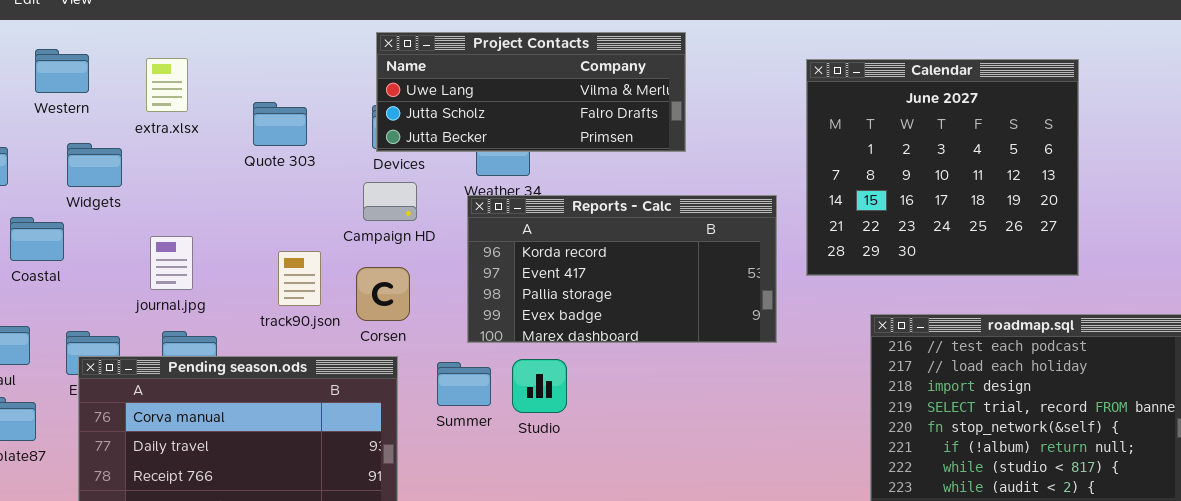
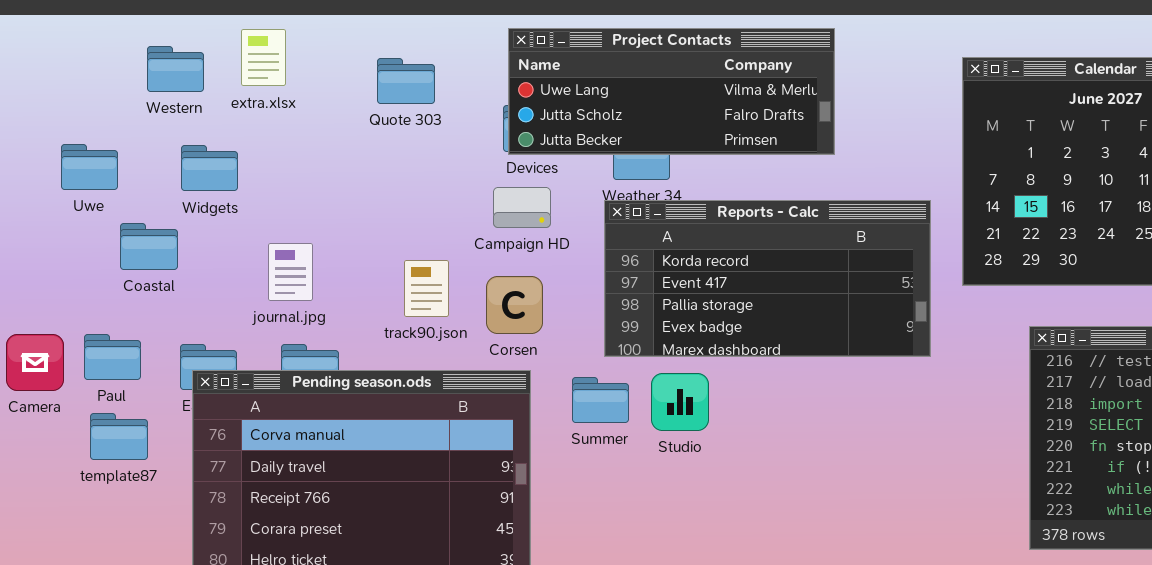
extra.xlsx: [146,58,188,112] -> [241,29,286,86], moved
Quote 303: [253,102,307,146] -> [377,58,435,104], moved

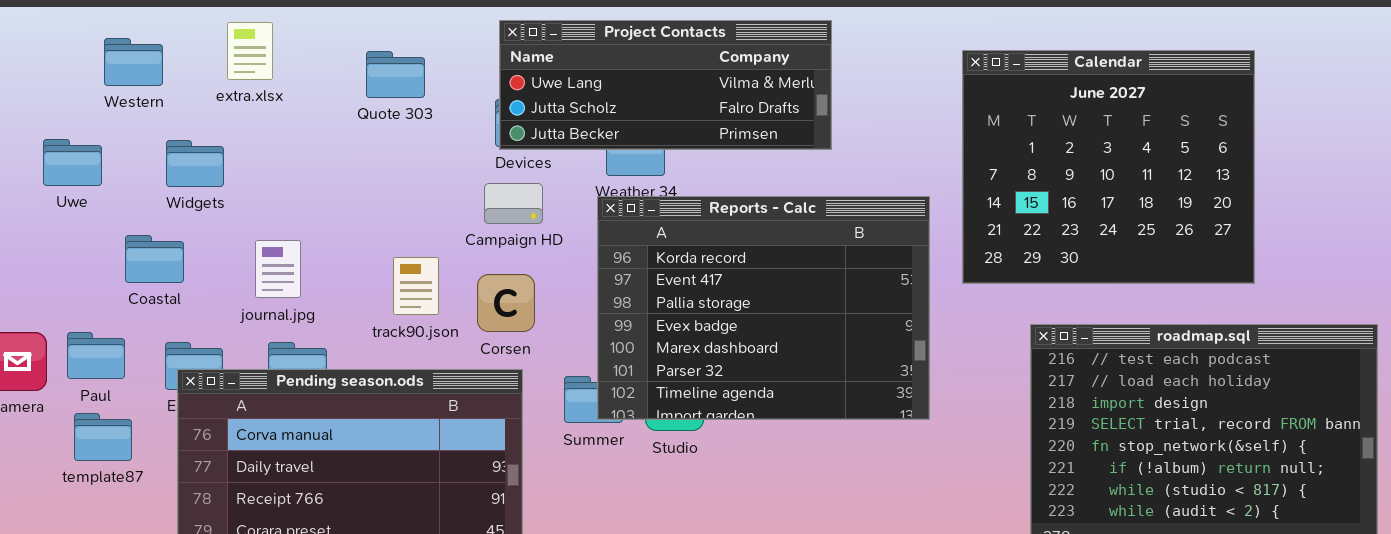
Western: [147,46,204,92] -> [104,38,163,86], moved
Reports - Calc: [604,200,931,357] -> [597,196,930,420], resized
Coastal: [120,223,178,270] -> [125,235,184,283], moved

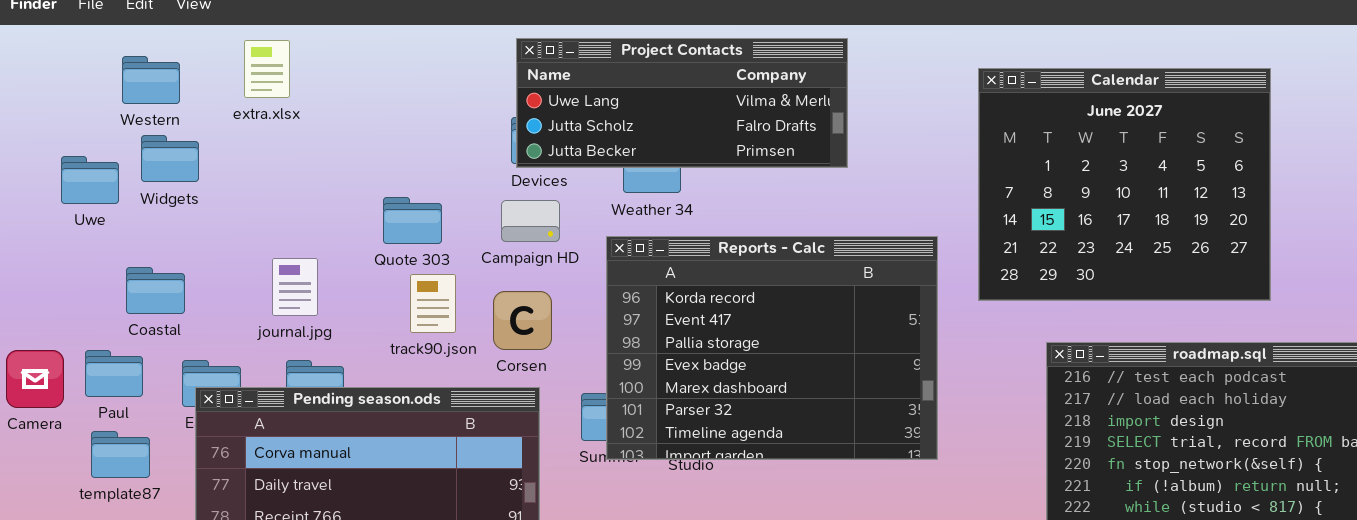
Quote 303: [366,51,425,98] -> [383,197,442,244], moved
Widgets: [166,140,224,187] -> [141,135,199,182], moved
Reports - Calc: [597,196,930,420] -> [606,236,938,460], moved
Coastal: [125,235,184,283] -> [126,267,185,314], moved

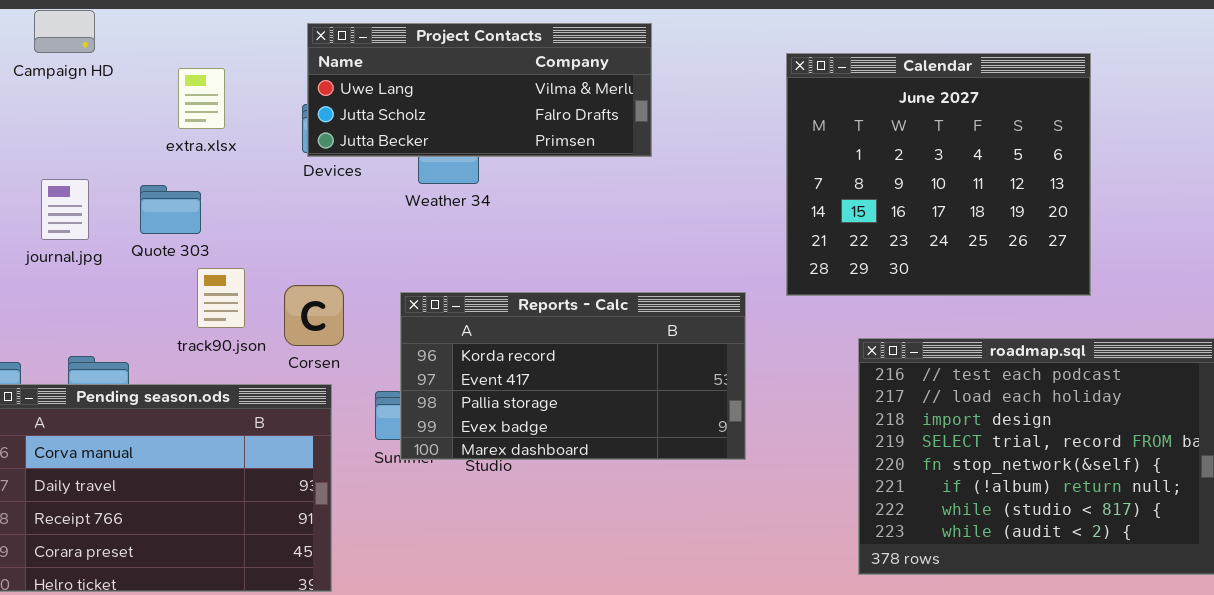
extra.xlsx: [244,40,290,98] -> [178,68,225,129], moved
Quote 303: [383,197,442,244] -> [140,185,201,234], moved
Campaign HD: [501,200,560,242] -> [34,10,95,53], moved
Reports - Calc: [606,236,938,460] -> [400,292,746,460], resized
journal.jpg: [272,258,318,316] -> [41,179,89,240], moved

